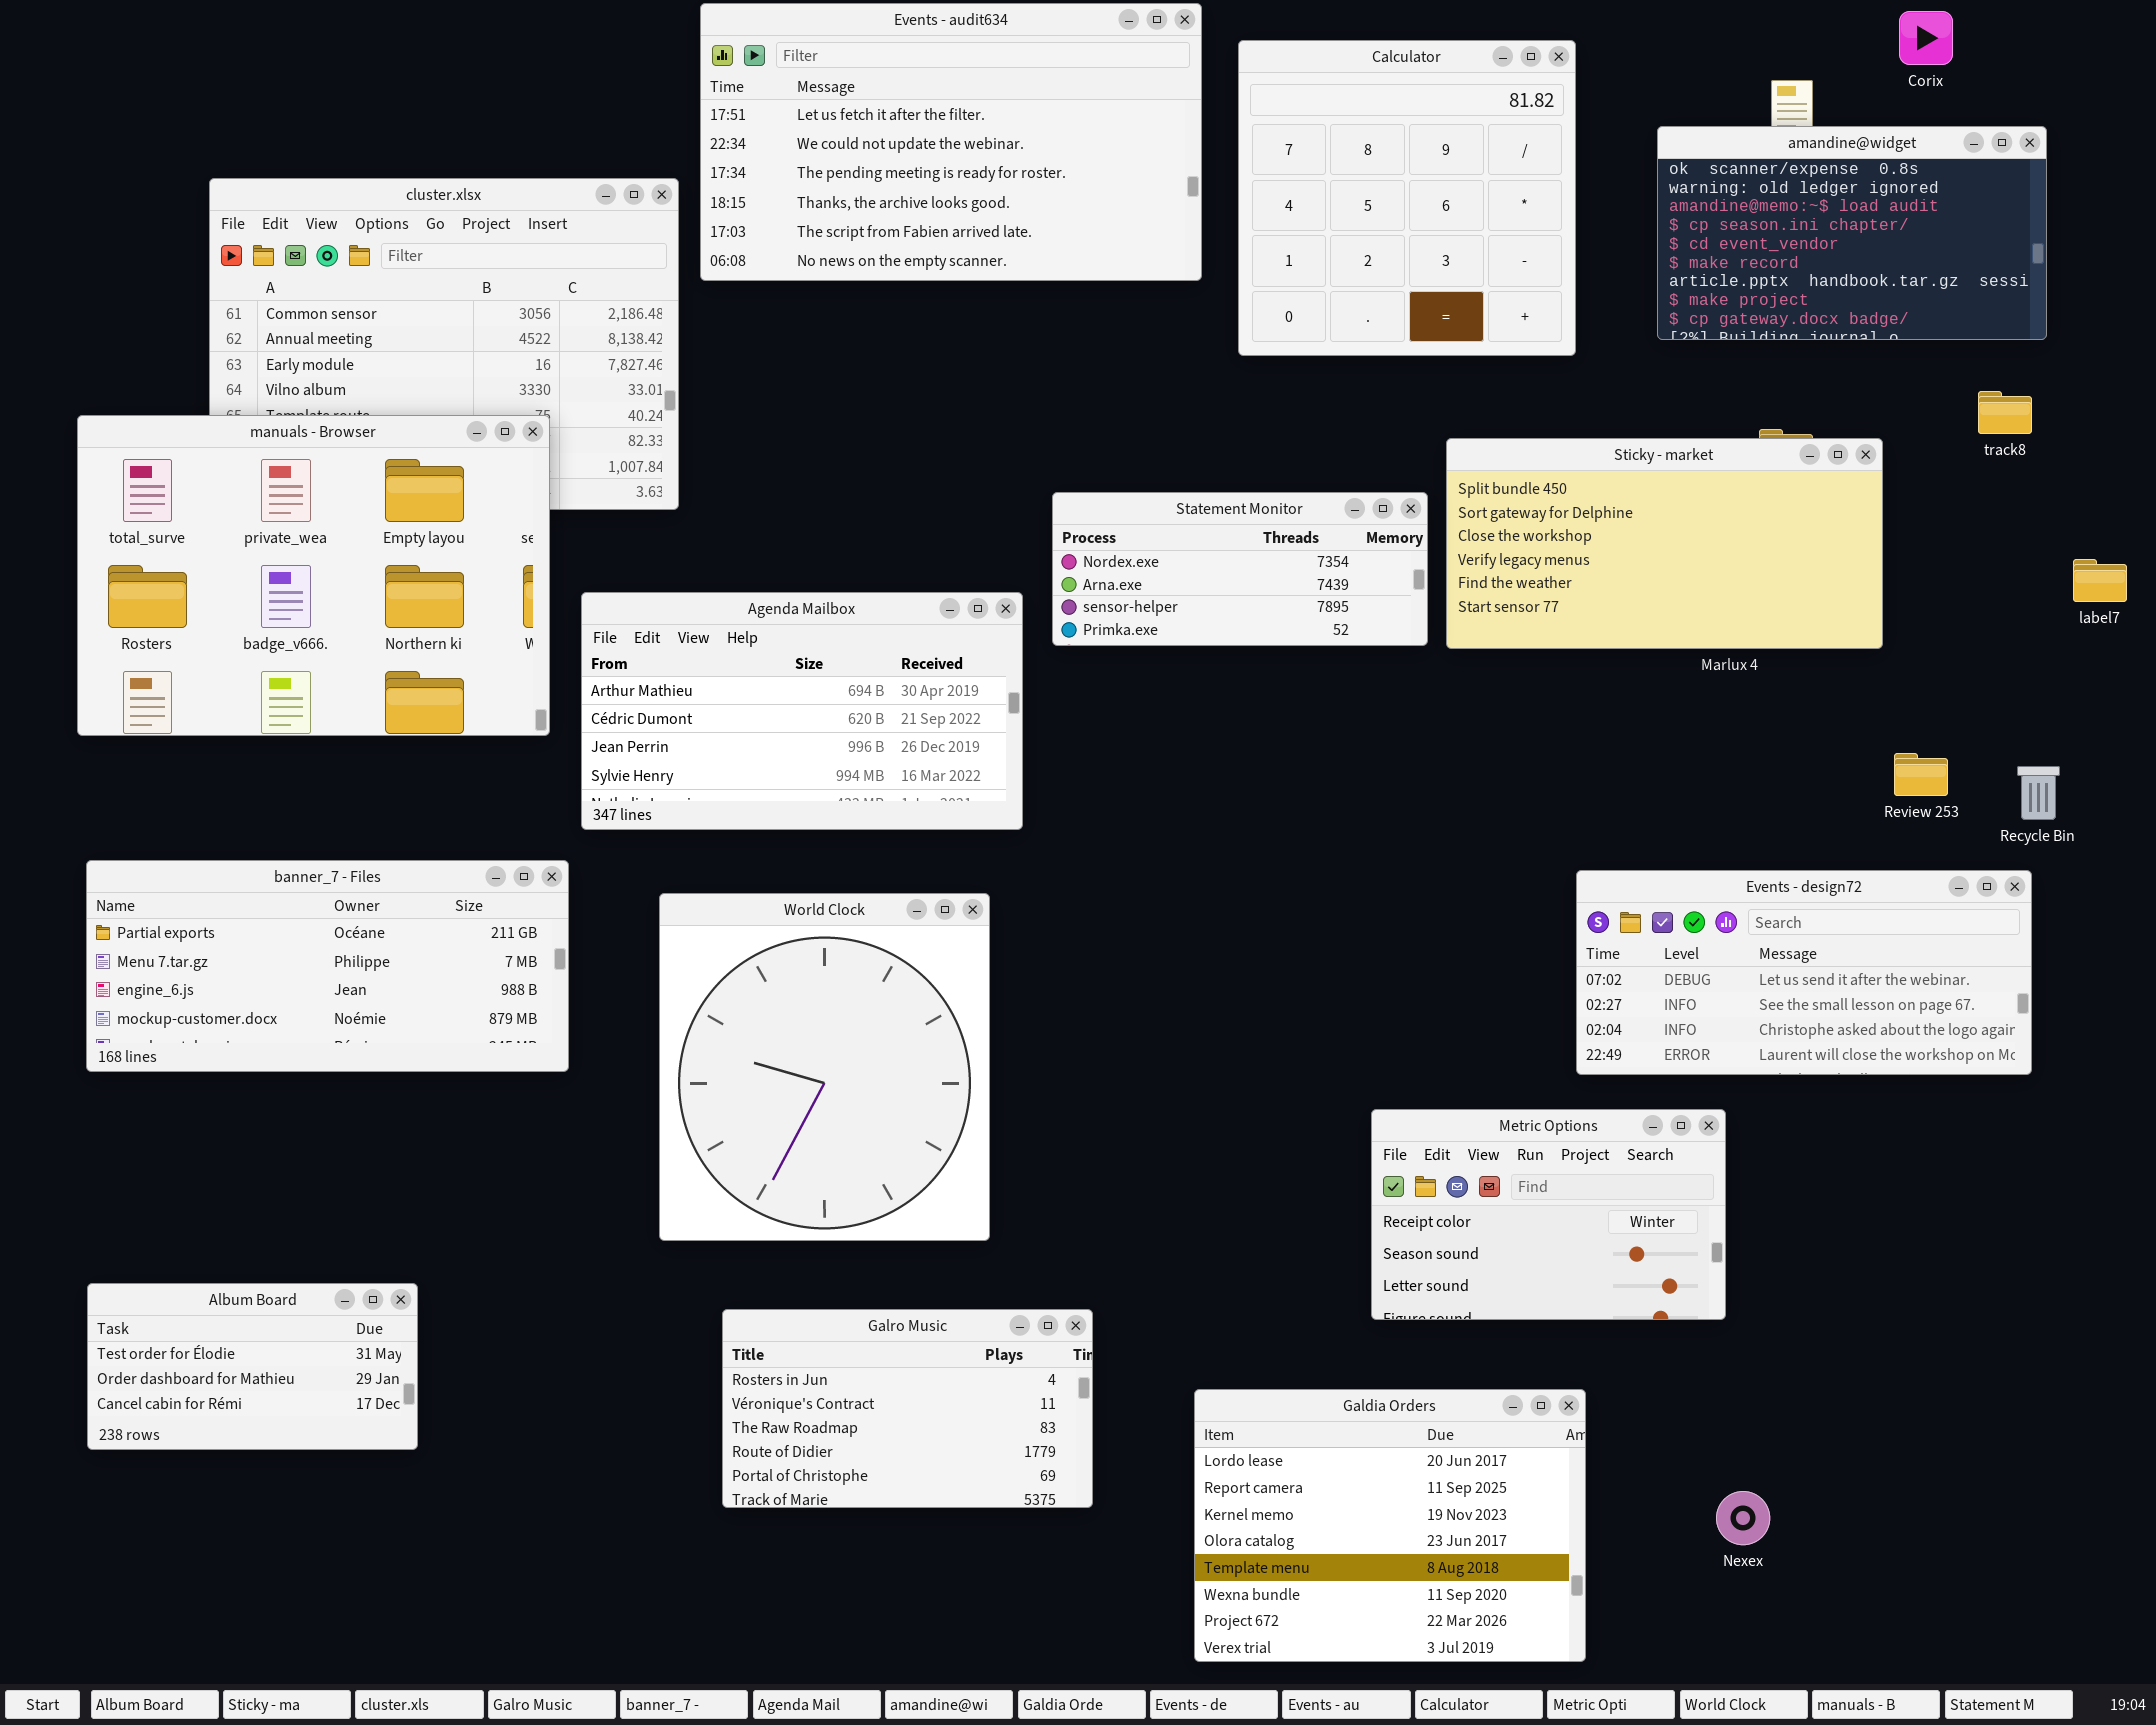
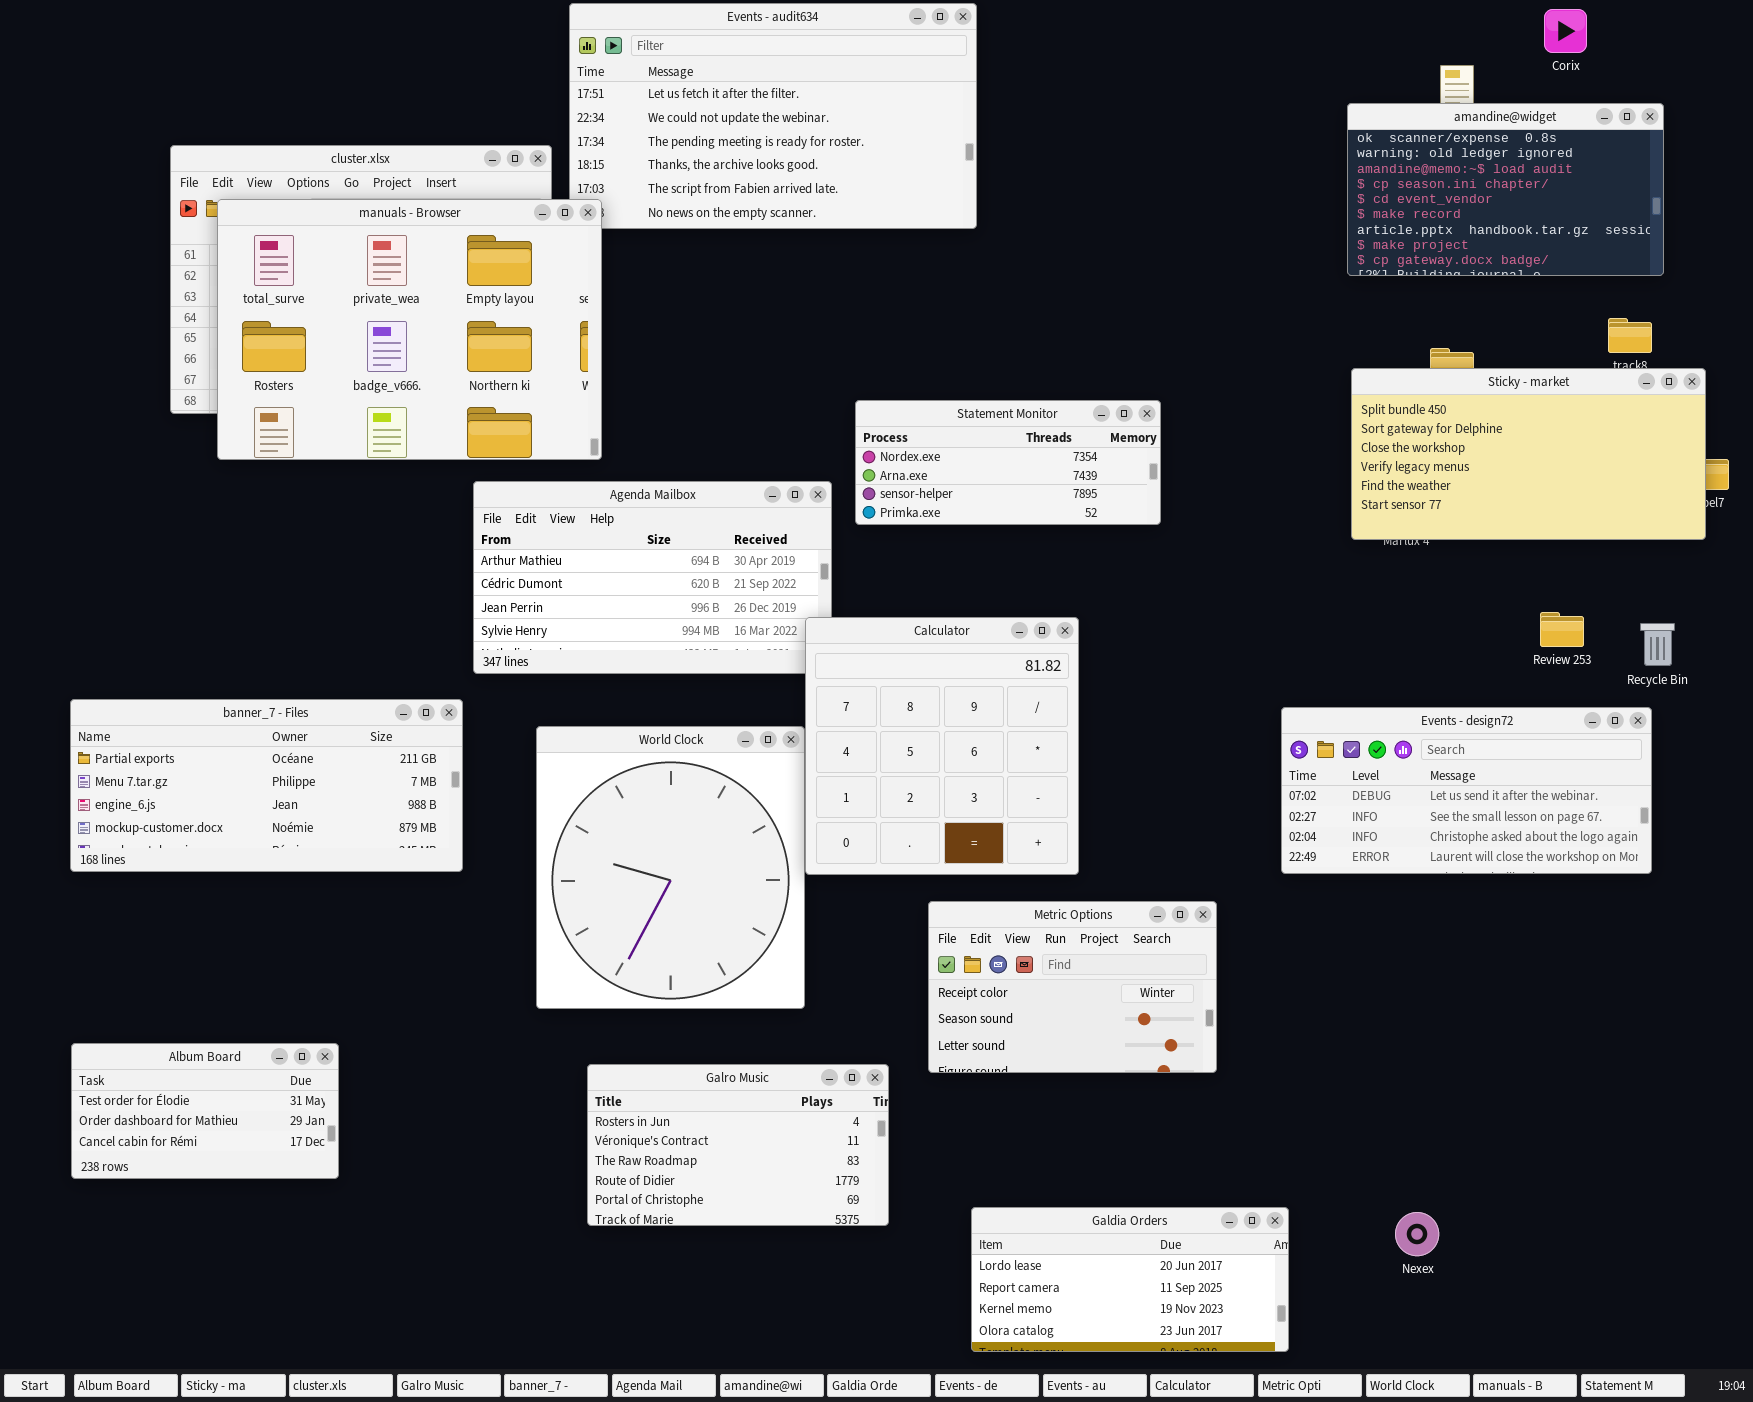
Calculator: [1238,40,1576,356] -> [805,617,1079,875], moved
manuals - Browser: [77,415,550,736] -> [217,199,602,460], moved
Sticky - market: [1446,438,1883,649] -> [1351,368,1706,540], moved
Metric Options: [1371,1109,1726,1320] -> [928,901,1217,1073], moved
Galdia Orders: [1194,1389,1586,1662] -> [971,1207,1289,1352], resized

